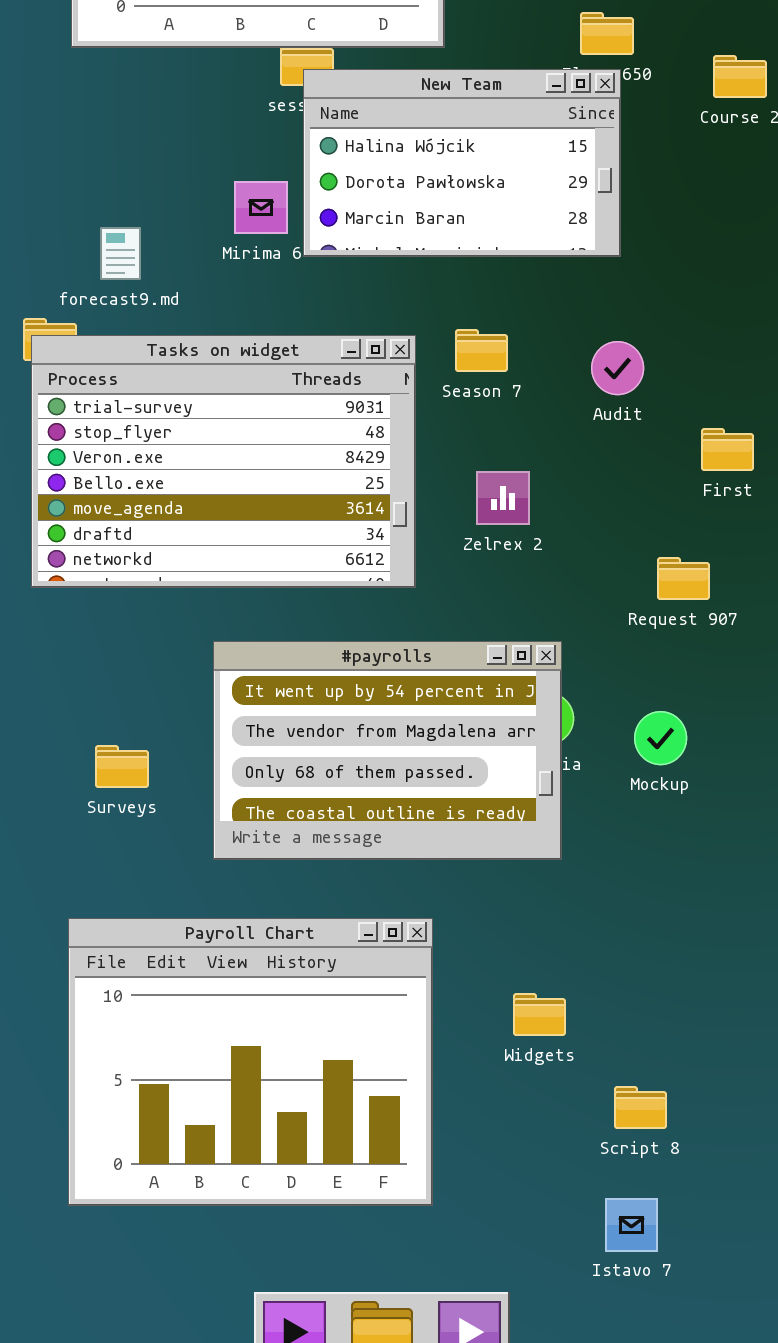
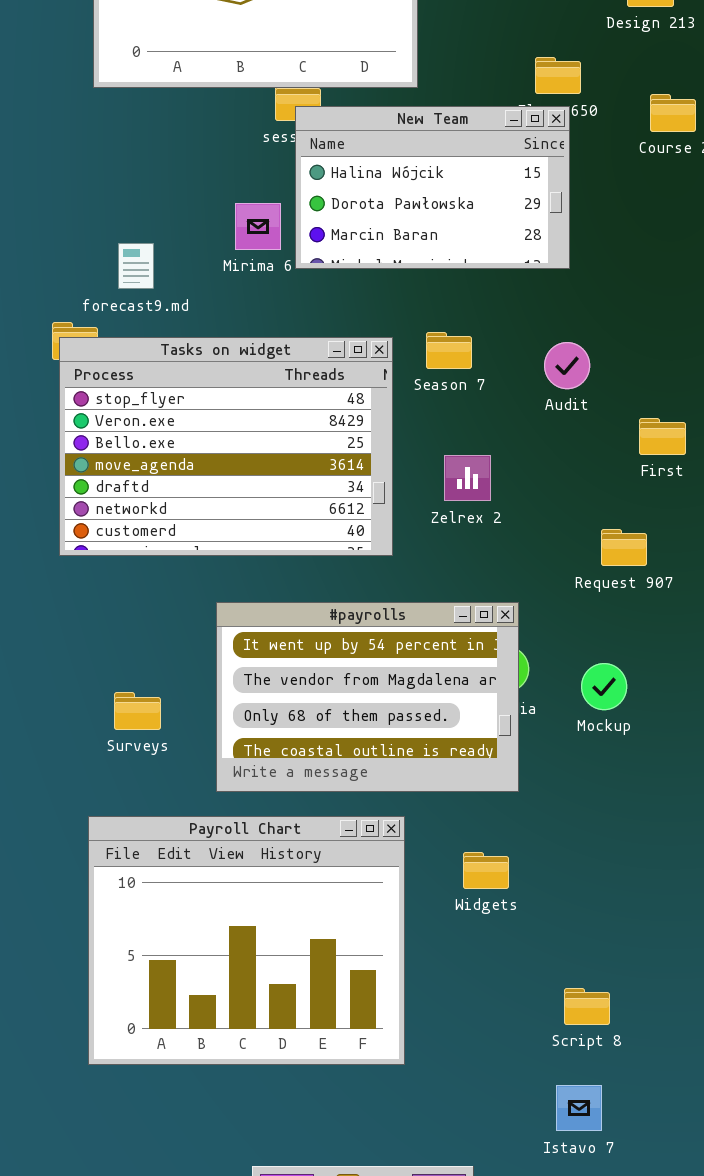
Tasks on widget: [31,335,416,588] -> [59,337,393,556], scrolled down 1 row
Payroll Chart: [68,918,433,1206] -> [88,816,405,1065], moved
Widgets: [513,993,566,1036] -> [463,852,509,889], moved

